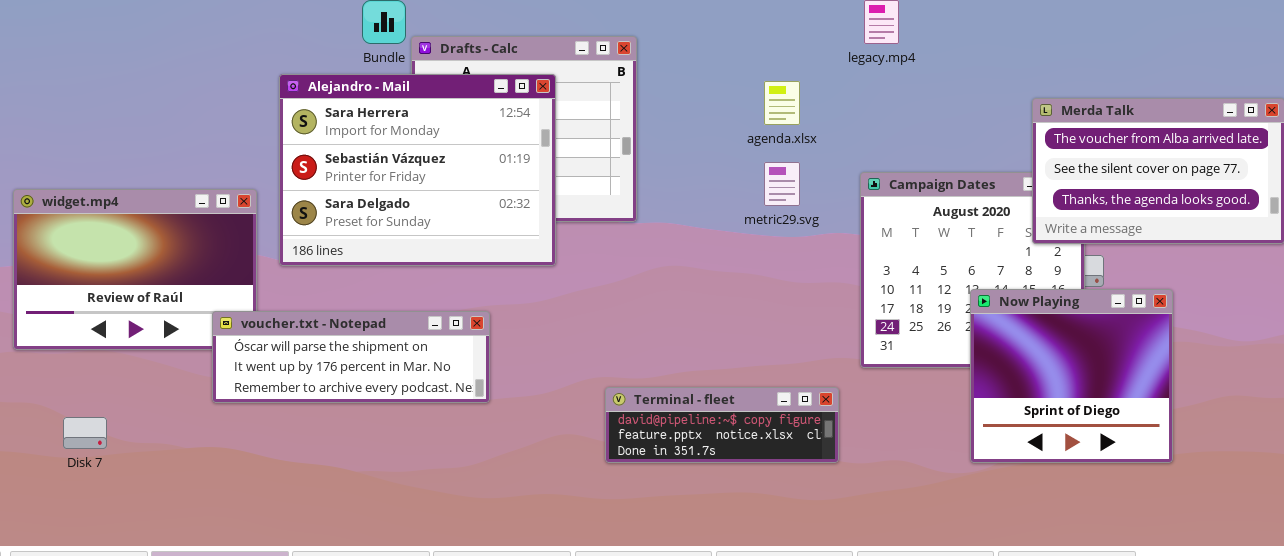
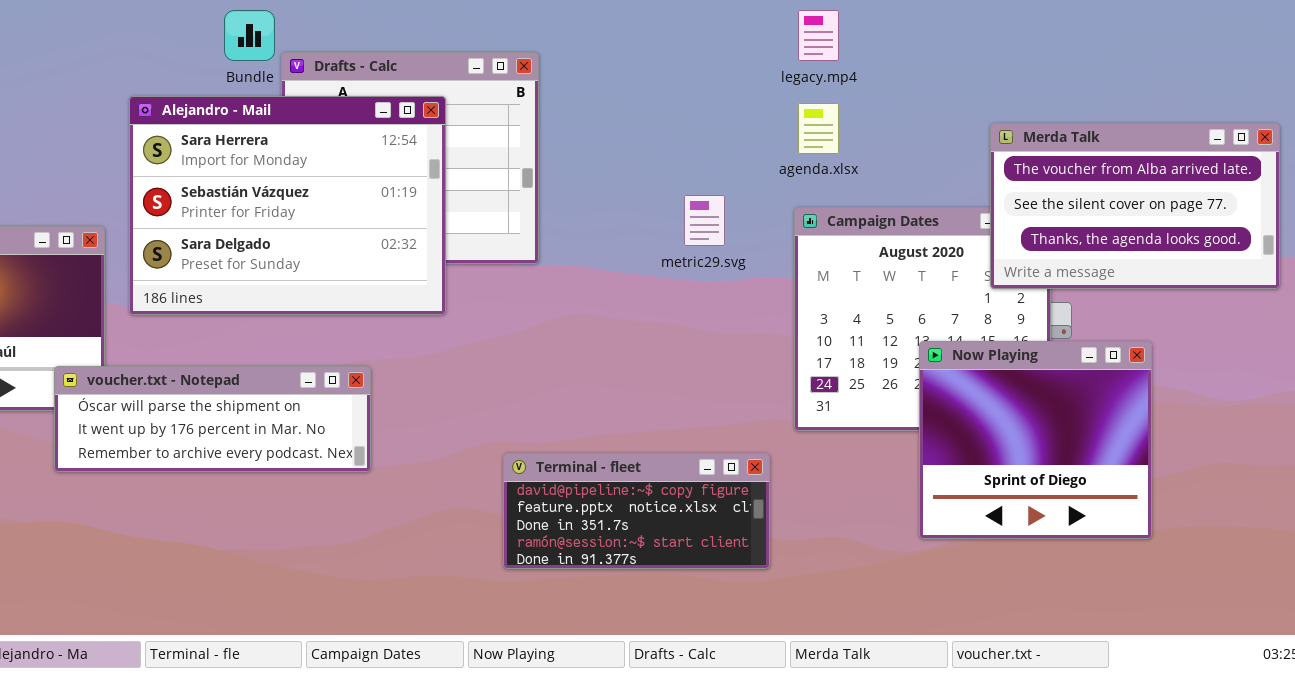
agenda.xlsx: [764,81,800,125] -> [798,103,839,154], moved
Terminal - fleet: [605,387,839,463] -> [503,453,770,569], resized

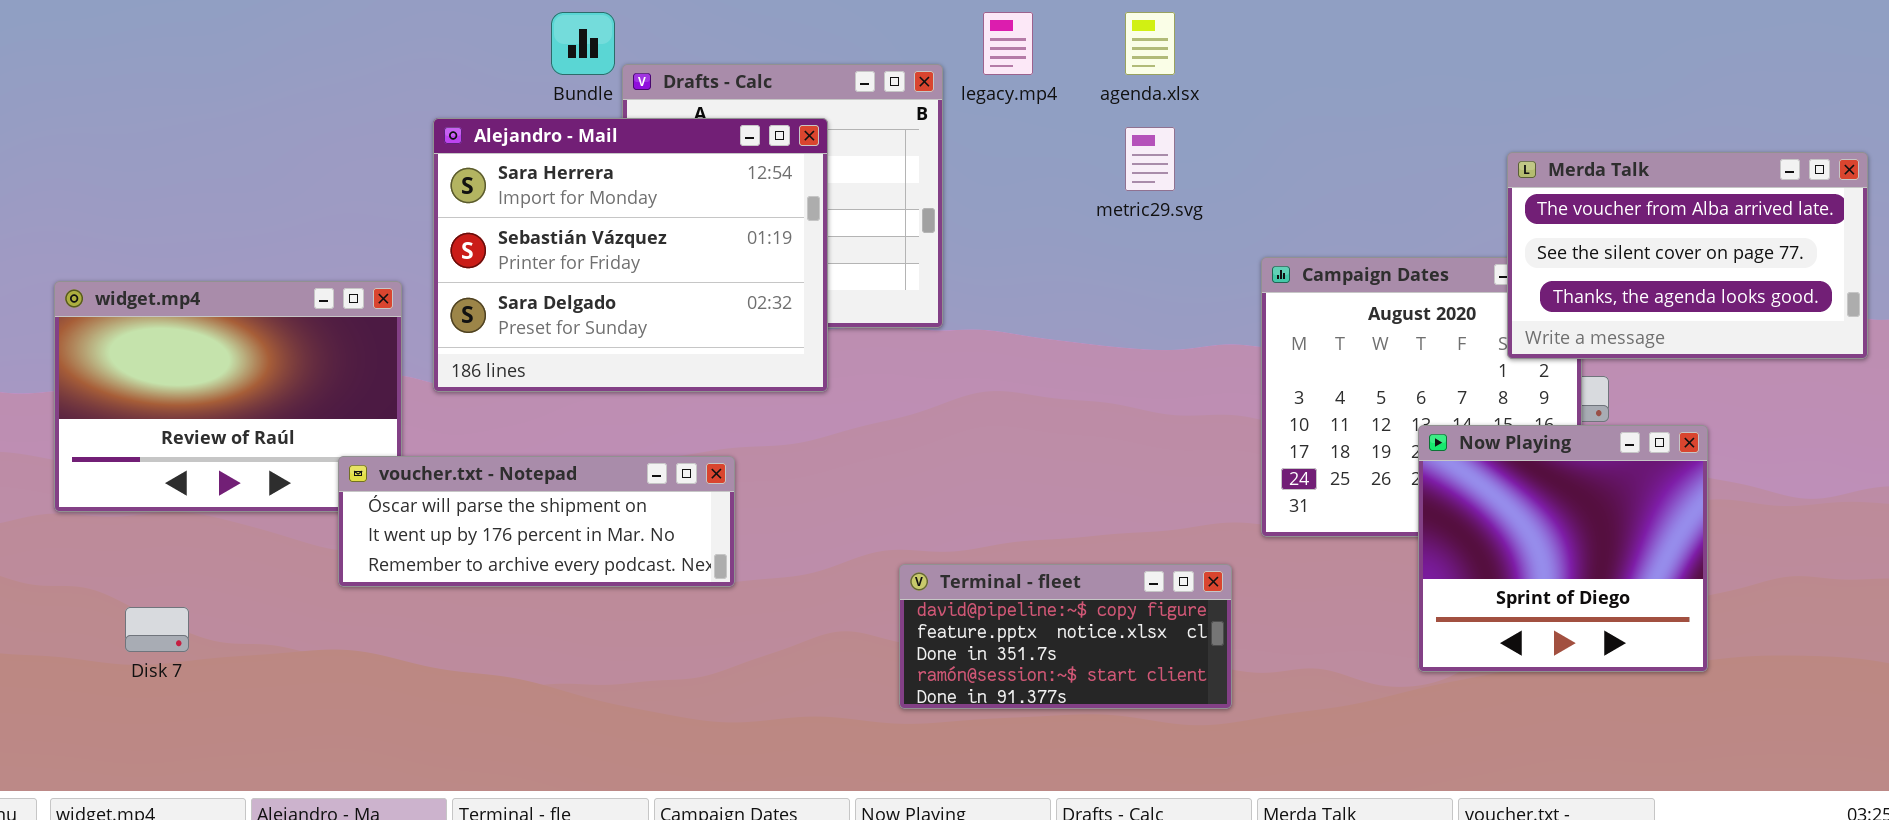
legacy.mp4: [798,10,839,61] -> [983,12,1033,75], moved
agenda.xlsx: [798,103,839,154] -> [1125,12,1175,75], moved
metric29.svg: [684,195,725,246] -> [1125,127,1175,191], moved

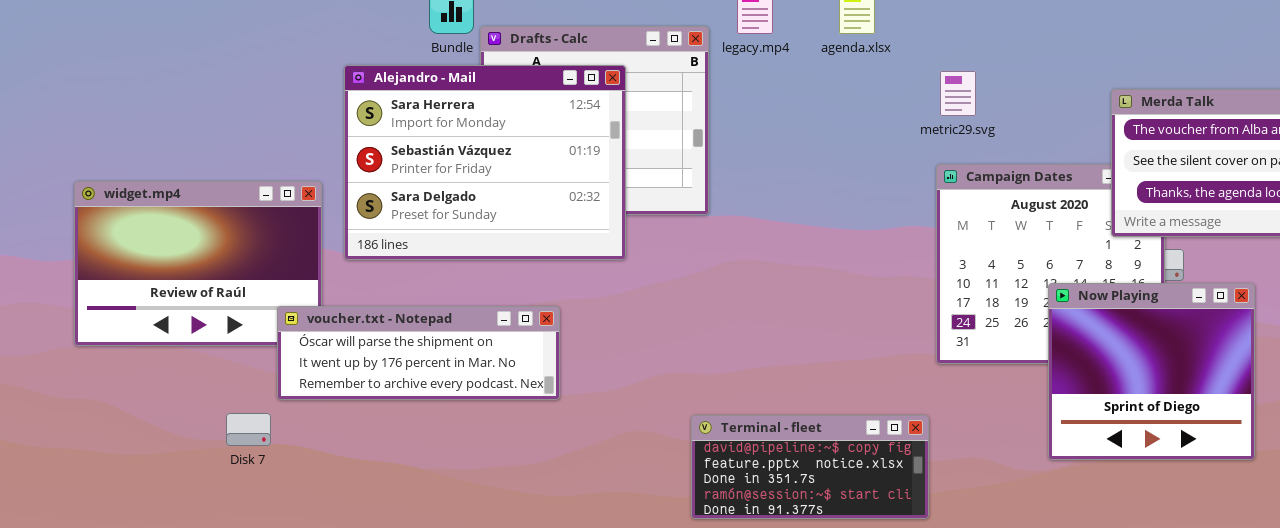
metric29.svg: [1125,127,1175,191] -> [940,71,976,116], moved
Terminal - fleet: [899,564,1232,709] -> [691,415,929,519], moved
Disk 7: [125,607,189,652] -> [226,413,271,446], moved

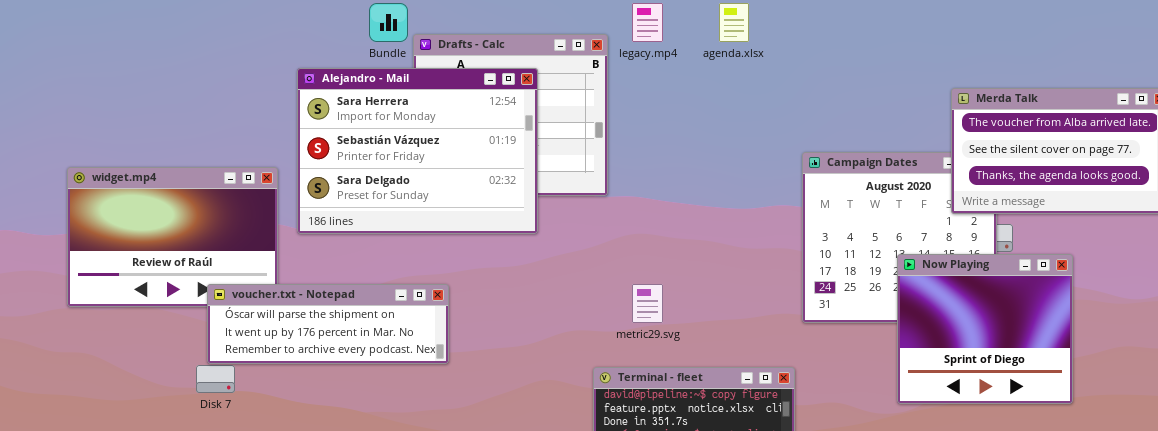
metric29.svg: [940,71,976,116] -> [632,284,663,323], moved
voucher.txt - Notepad: [277,306,560,400] -> [207,284,449,364], moved

